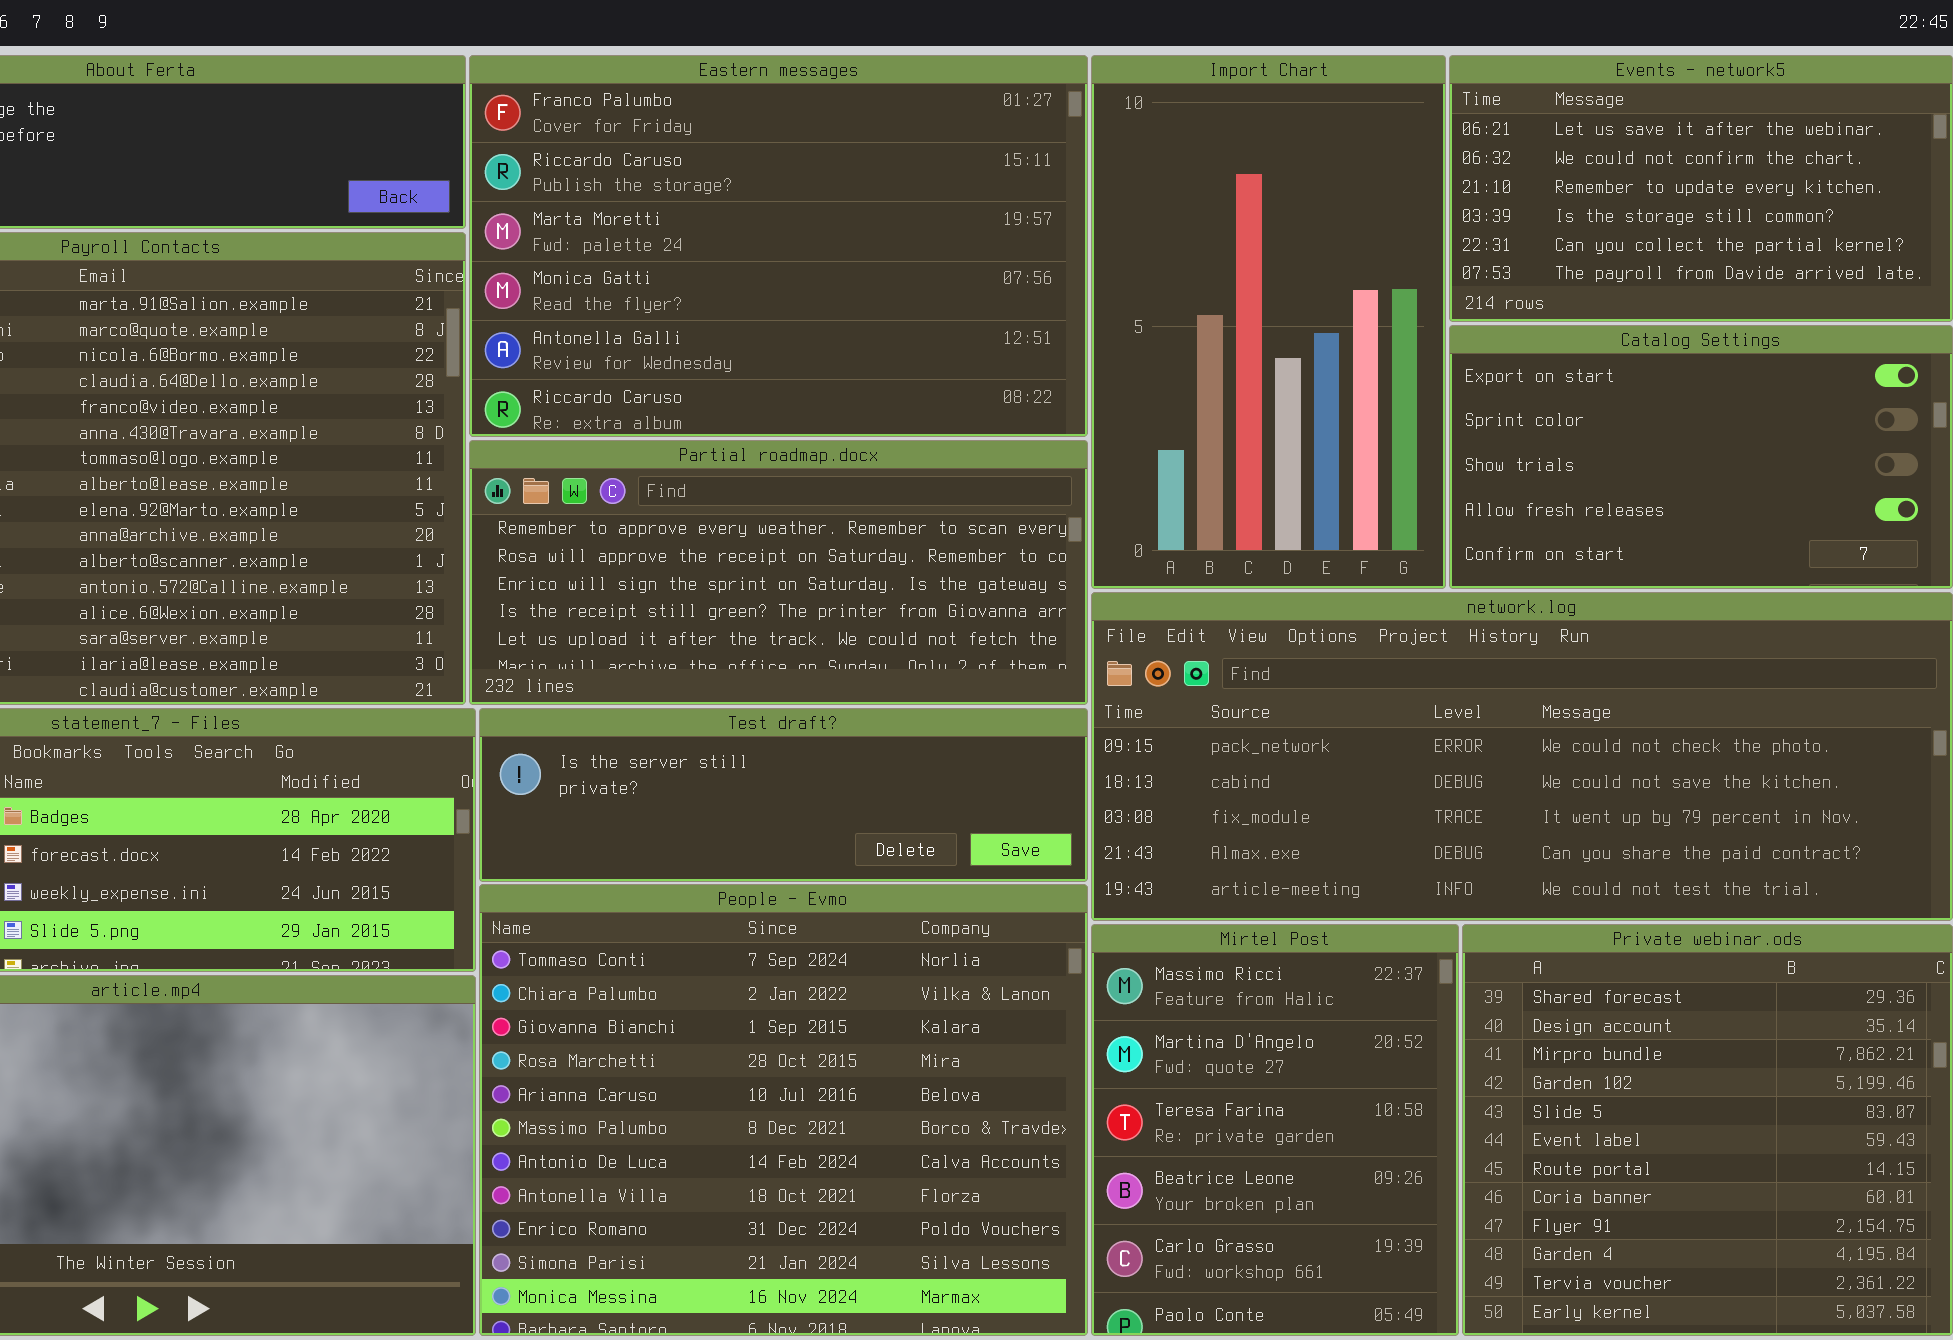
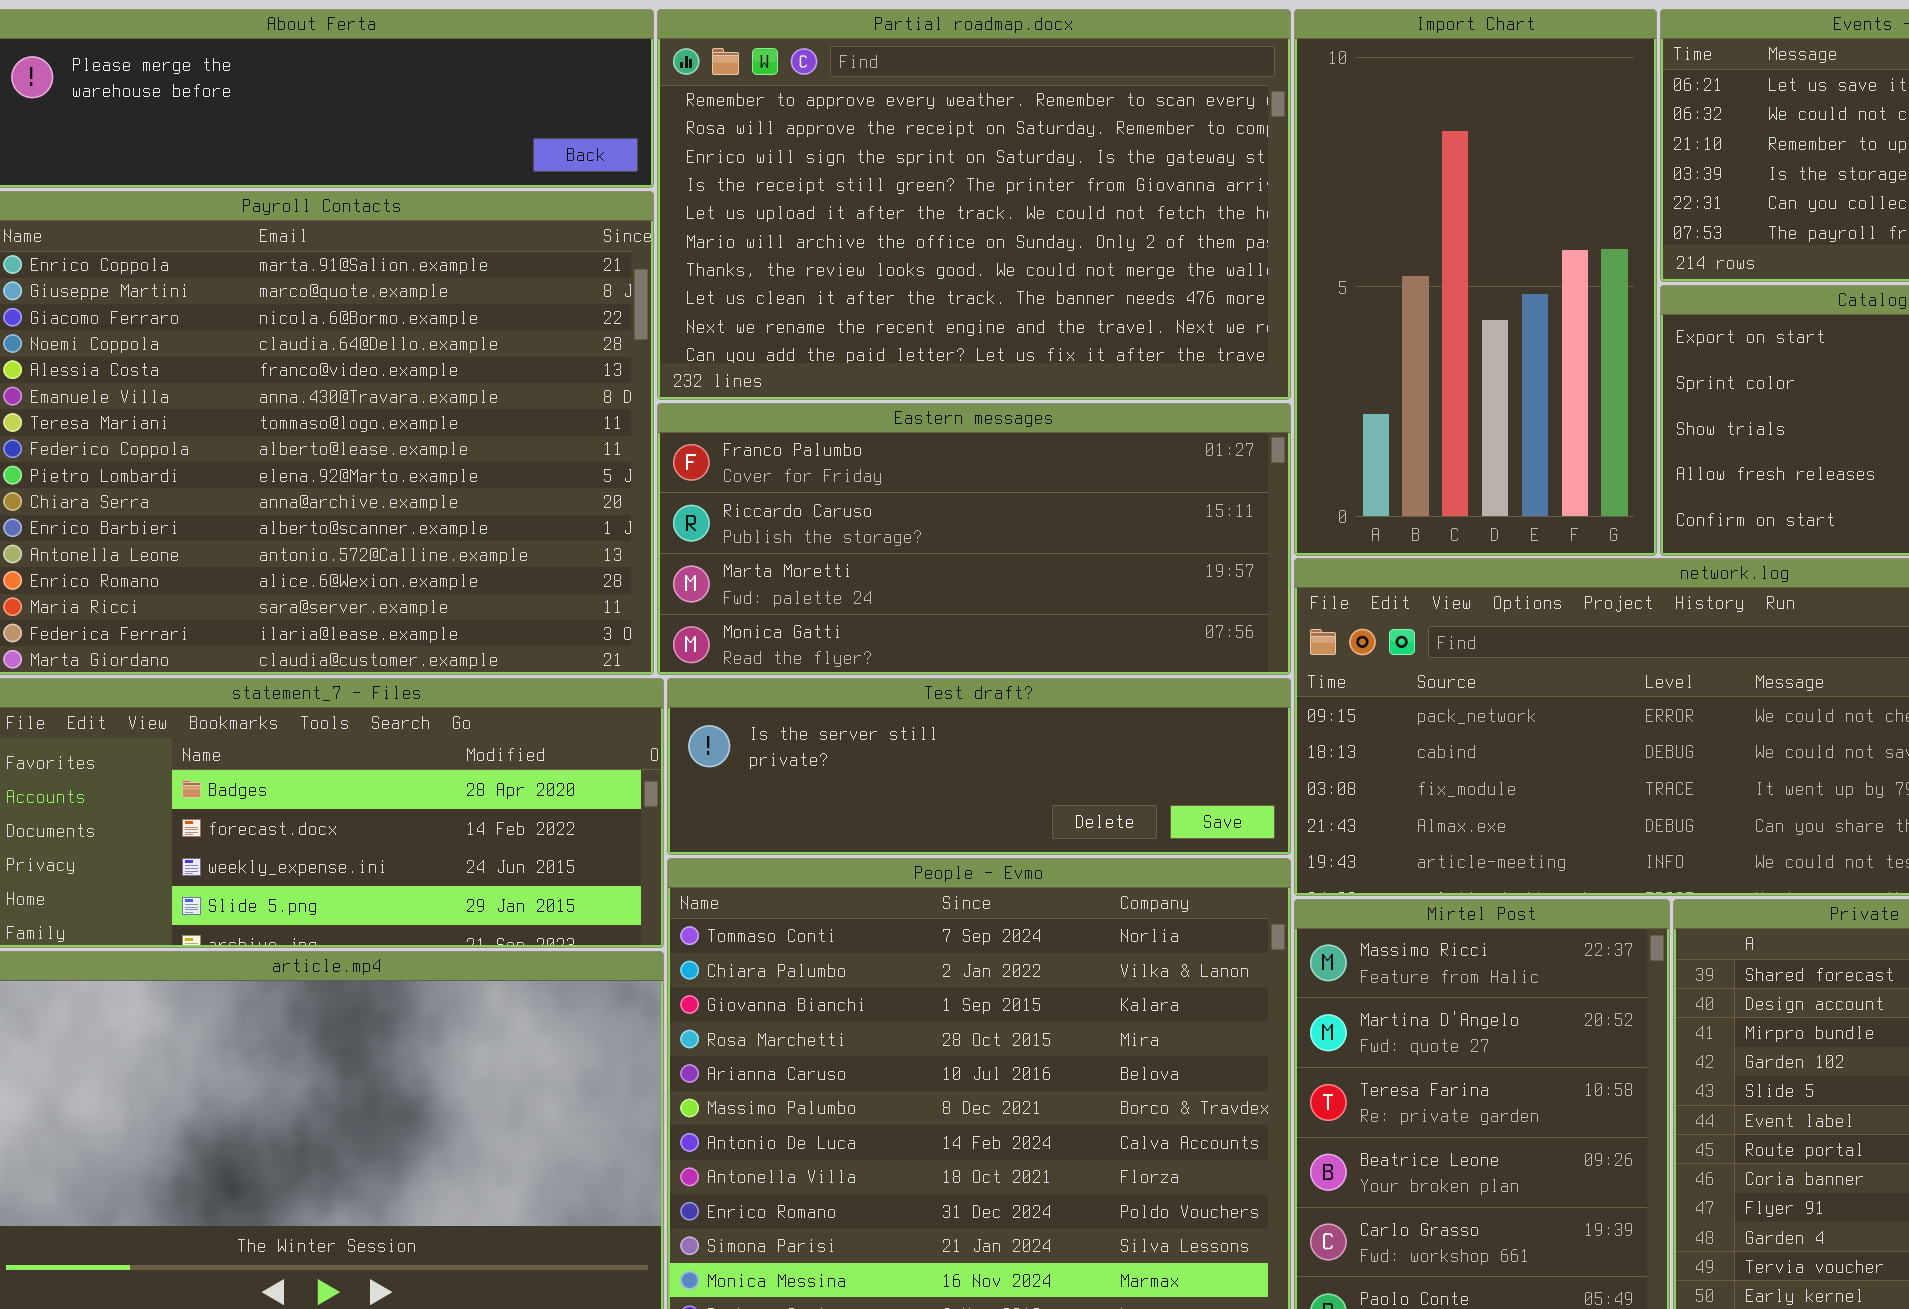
Eastern messages: [469,55,1088,437] -> [657,403,1291,675], moved, resized
Partial roadmap.docx: [469,440,1088,705] -> [657,9,1291,400], moved, resized

